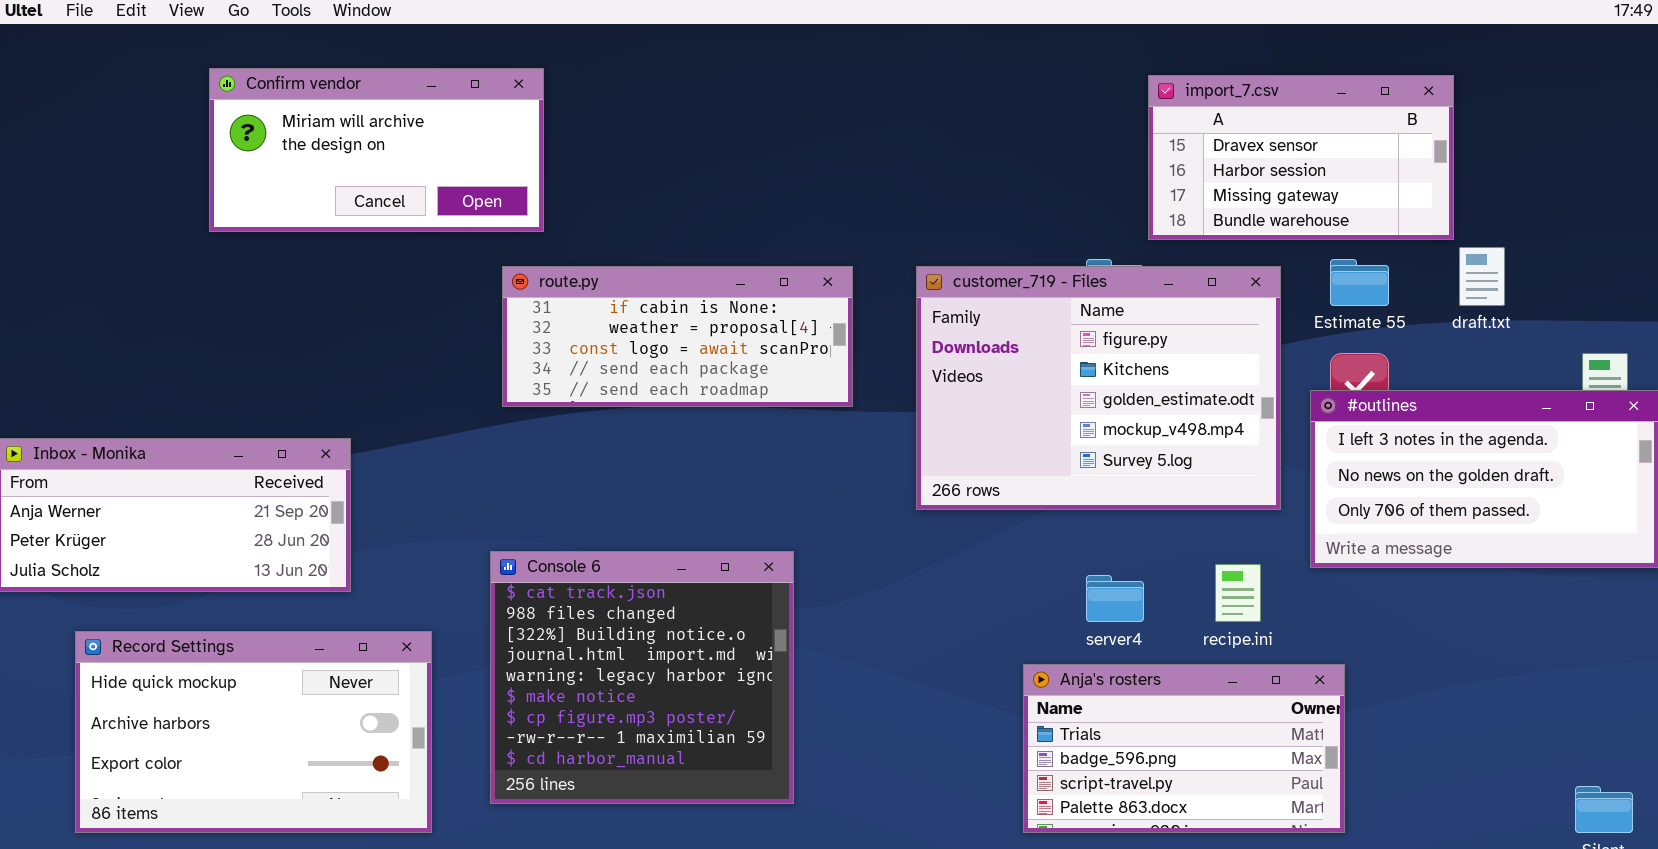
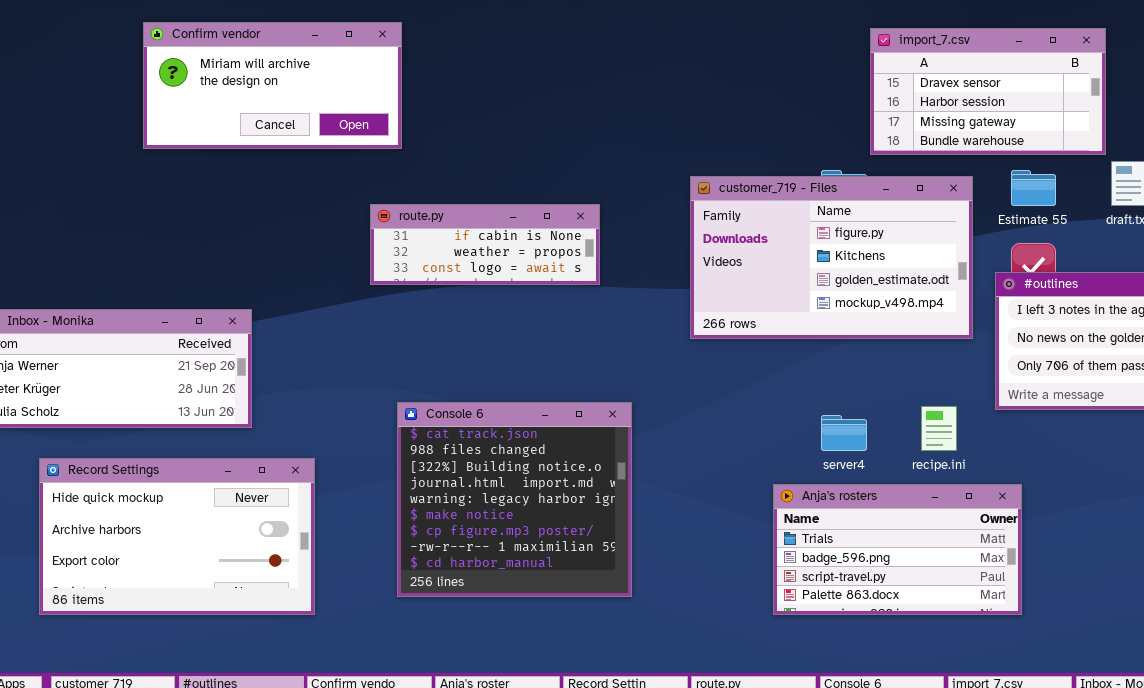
route.py: [502,266,853,407] -> [370,204,600,285], resized
customer_719 - Files: [916,266,1281,510] -> [690,176,973,339], resized
Console 6: [490,551,794,804] -> [397,402,632,597], moved

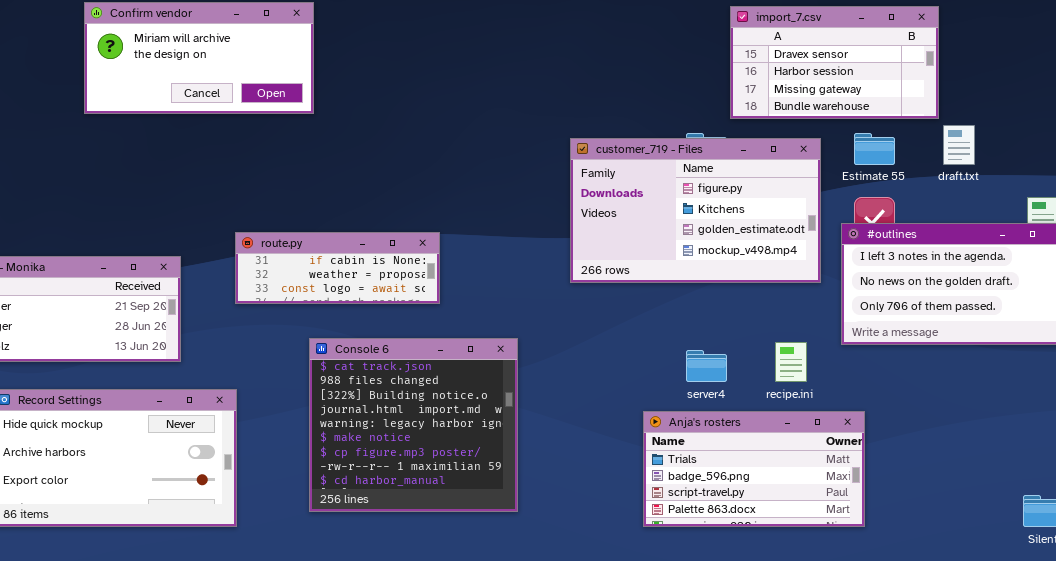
route.py: [370,204,600,285] -> [235,232,440,304], moved

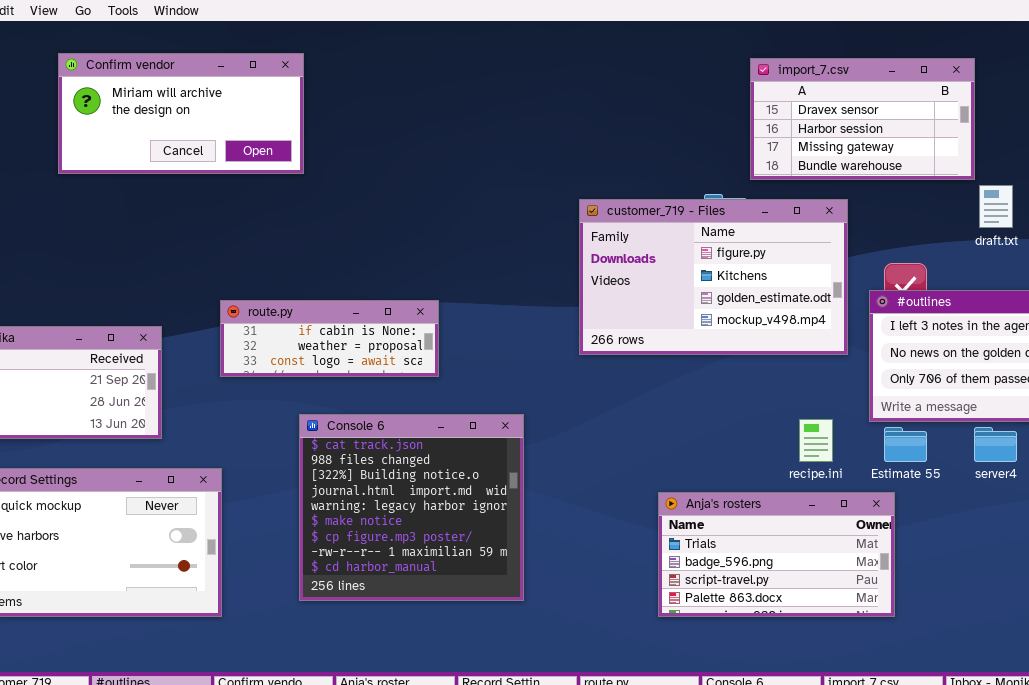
Estimate 55: [854,133,895,165] -> [884,427,927,462], moved
server4: [686,350,727,382] -> [974,427,1017,462], moved

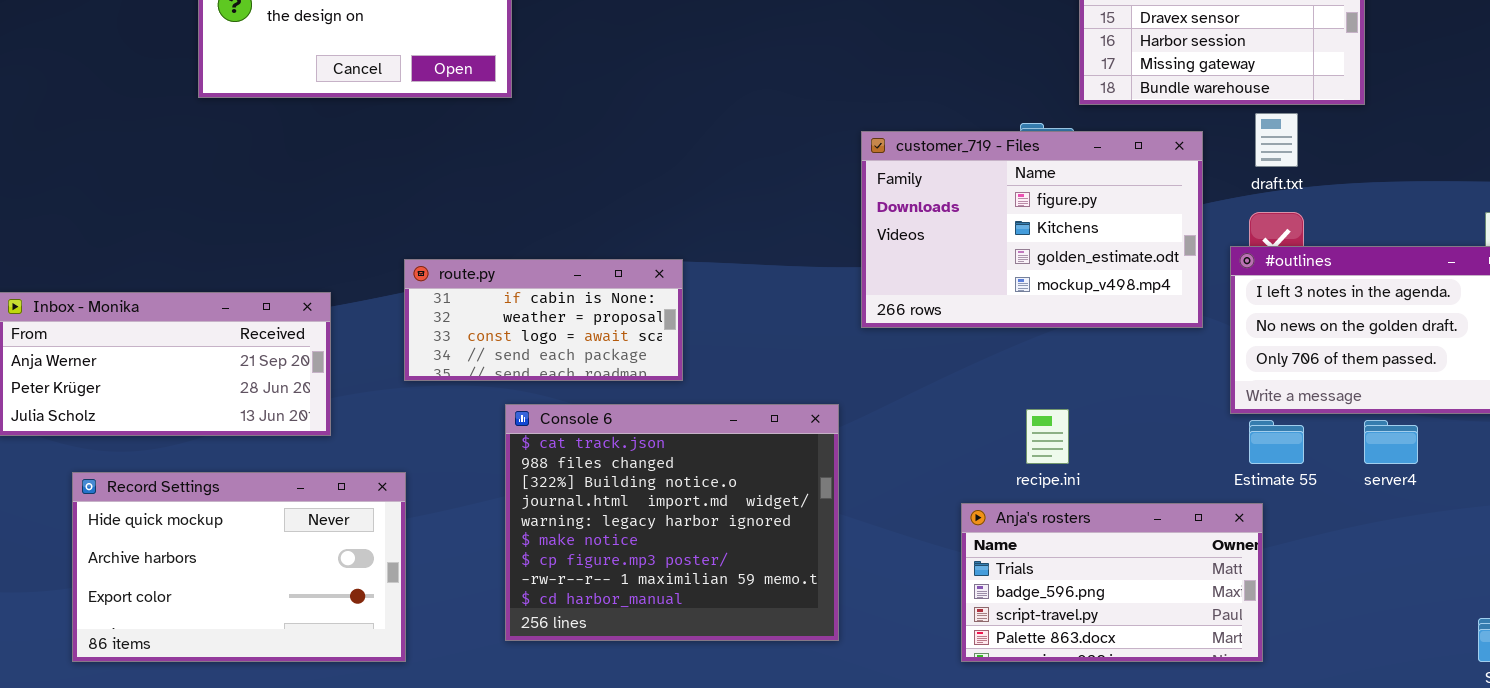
draft.txt: [979,185,1013,228] -> [1255,113,1298,167], moved
route.py: [220,300,439,377] -> [404,259,683,381], resized
Console 6: [299,414,524,601] -> [505,404,839,641], resized
recipe.ini: [799,419,833,462] -> [1026,409,1069,464], moved

